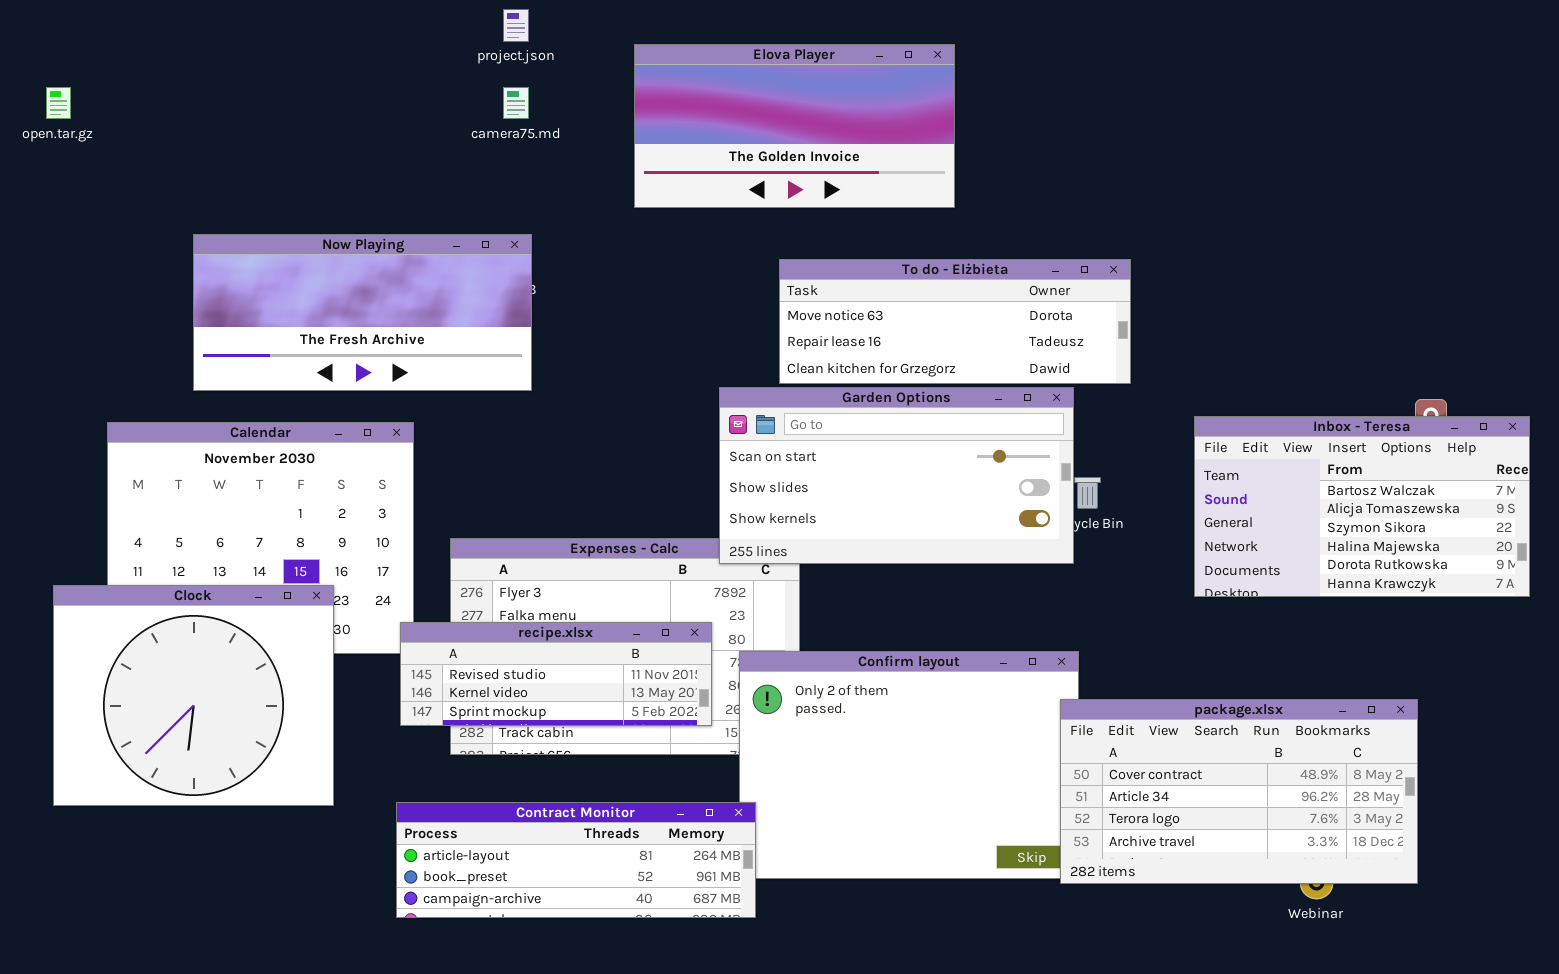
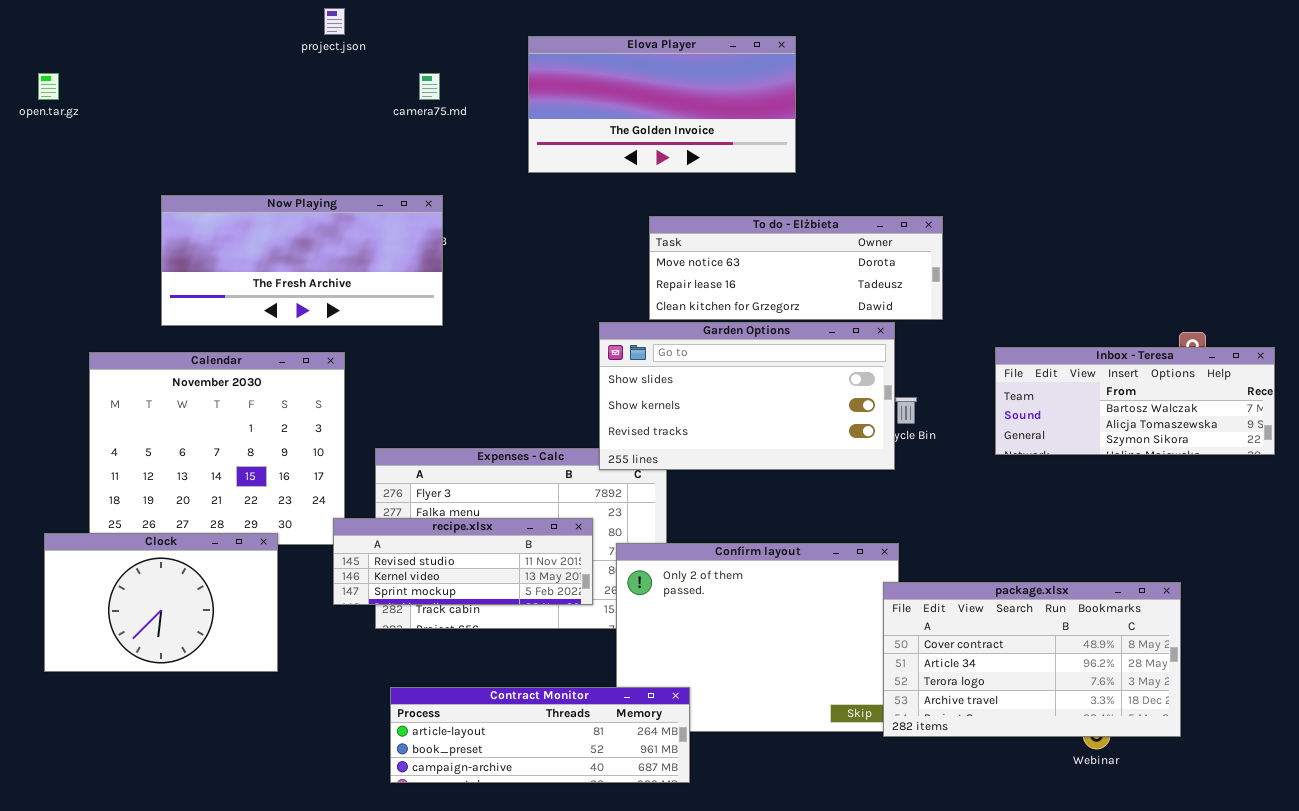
project.json: [503,9,529,42] -> [324,8,345,35], moved
Garden Options: [719,387,1074,564] -> [599,322,895,470], scrolled down 1 row
Inbox - Teresa: [1194,416,1530,597] -> [995,347,1275,455], resized
Clock: [53,585,334,806] -> [44,533,278,672], resized
Contract Monitor: [396,802,756,918] -> [390,687,690,783], moved

